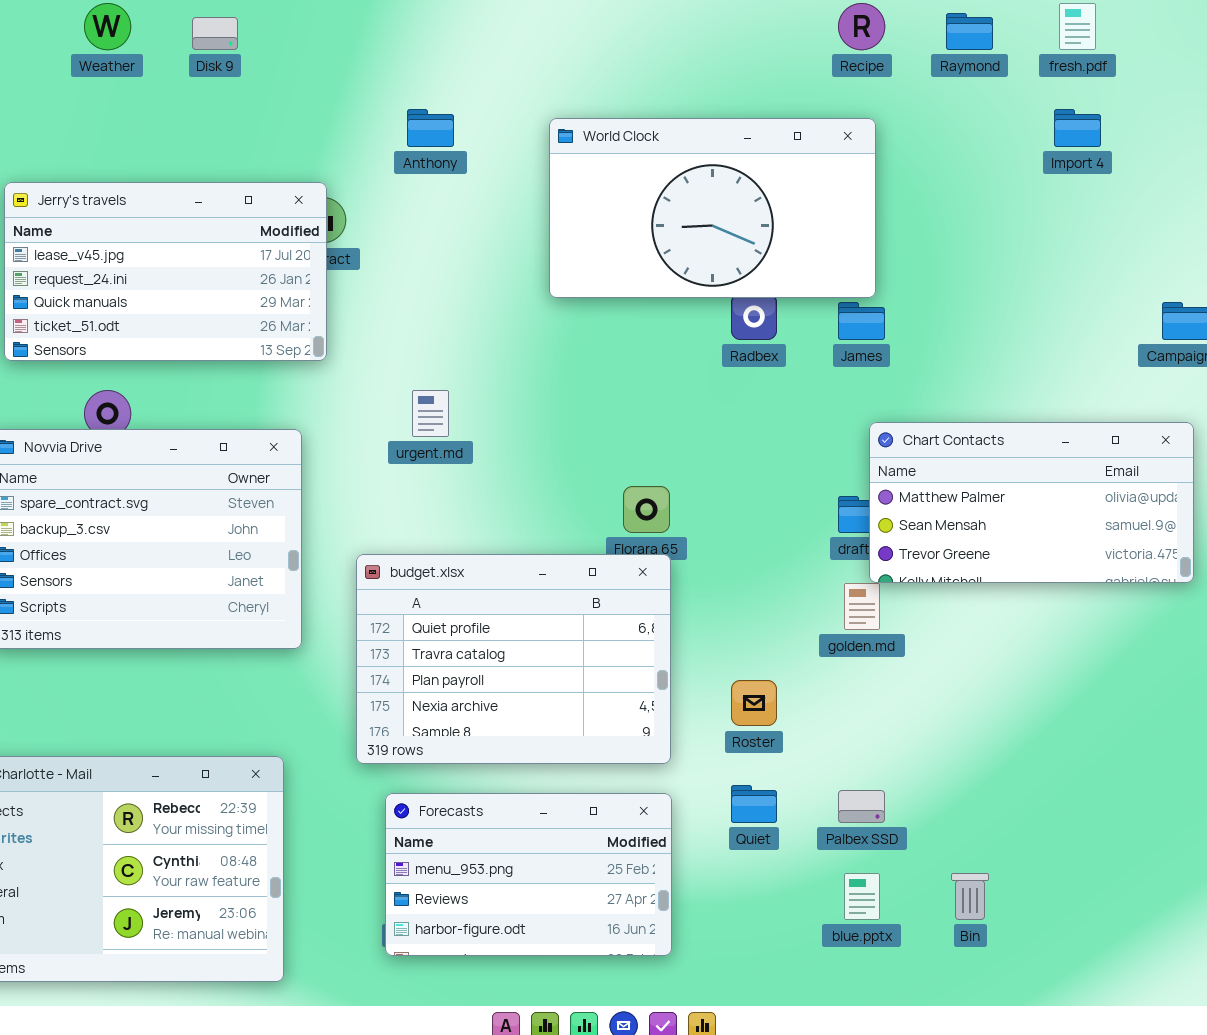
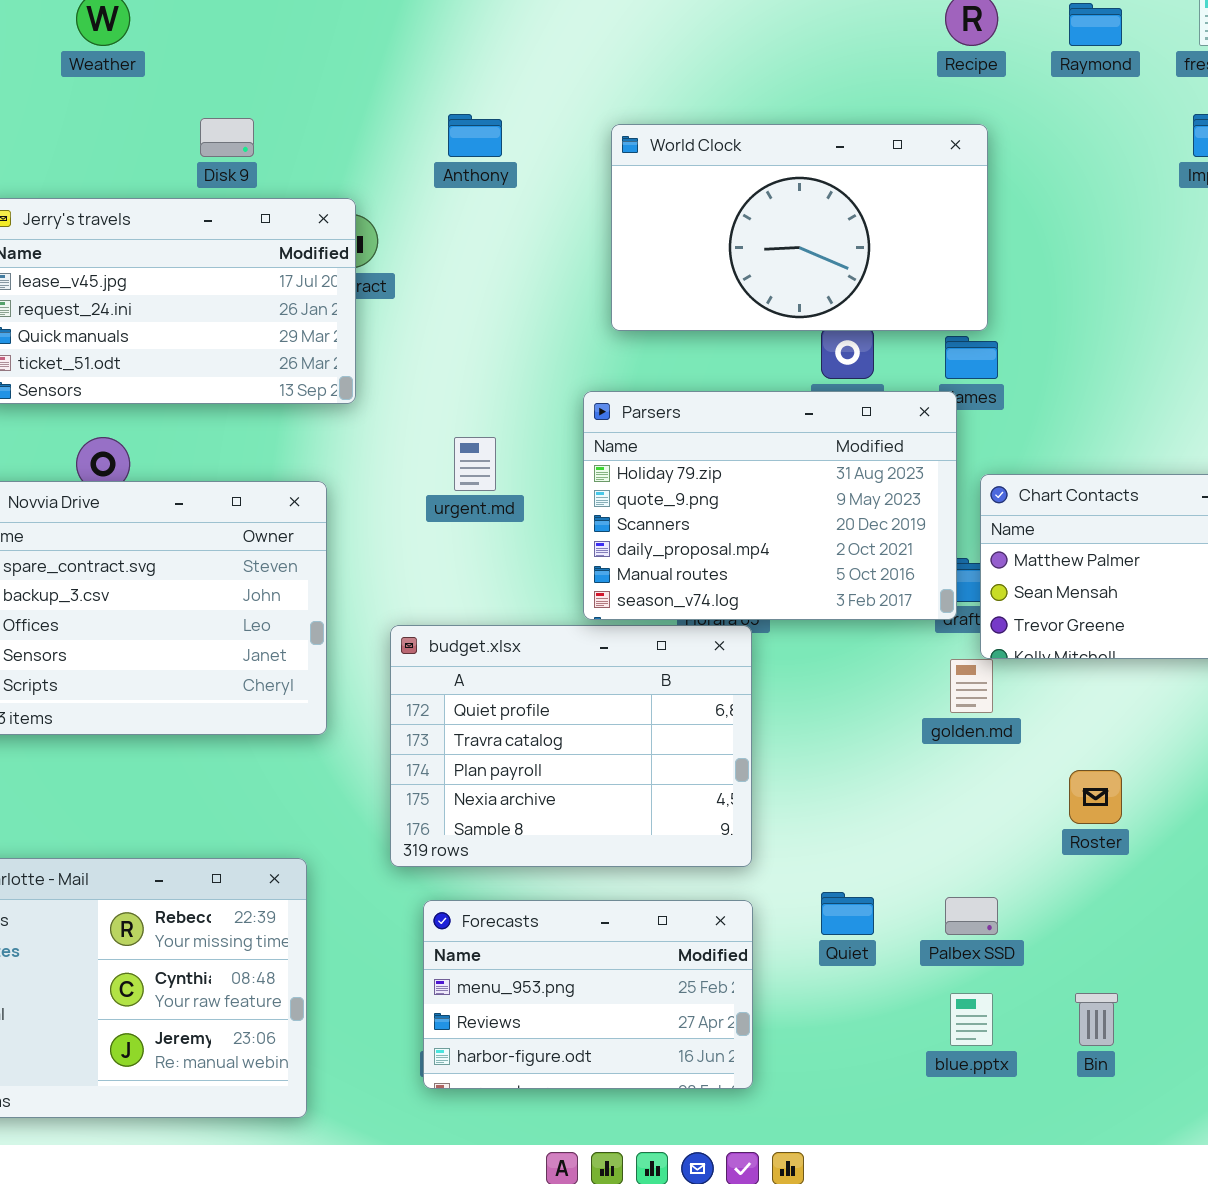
Disk 9: [192,17,238,50] -> [200,118,254,157], moved
Parsers: none -> [583,391,957,620], opened
Roster: [731,680,777,726] -> [1069,770,1122,824], moved

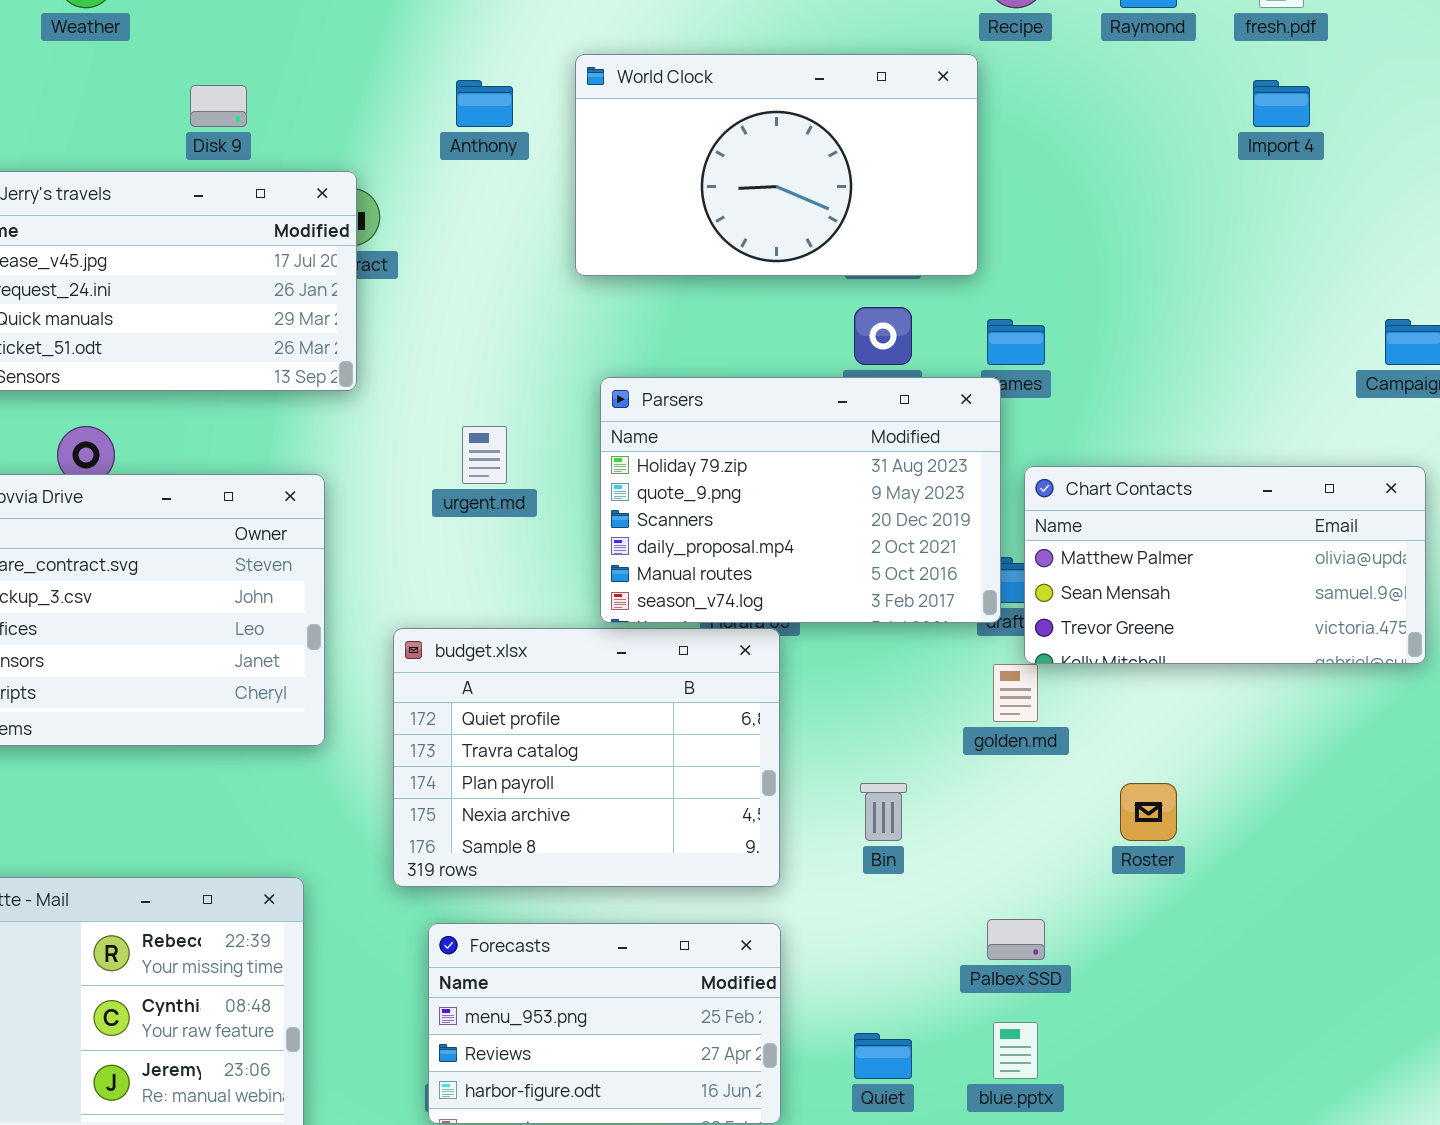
World Clock: [611,124,988,331] -> [575,54,978,276], moved
Quiet: [821,892,874,935] -> [854,1033,912,1079], moved
Bin: [1075,993,1118,1046] -> [860,783,907,841], moved

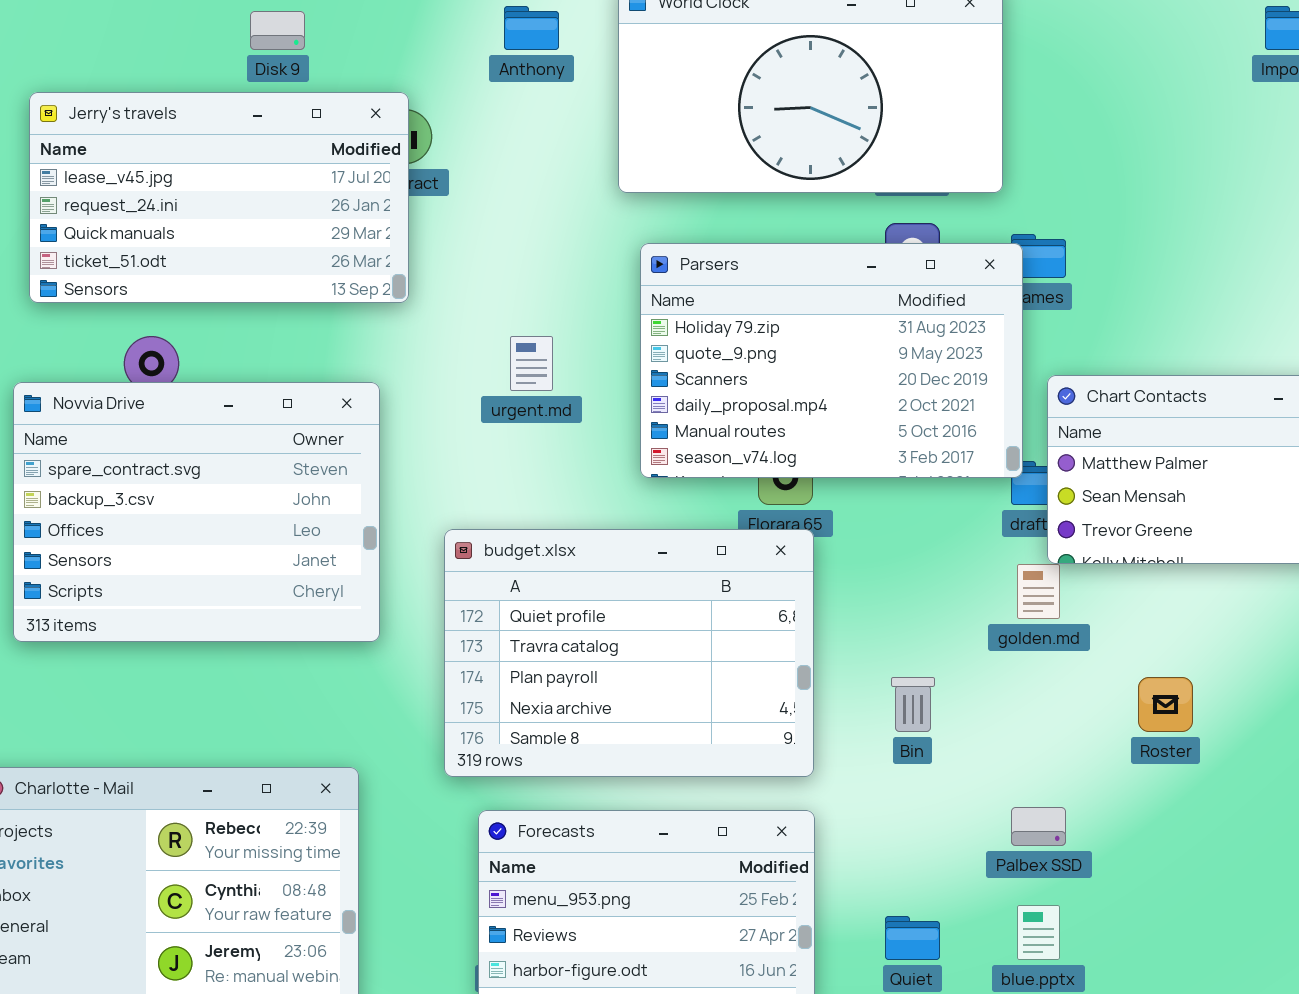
Parsers: [600,377,1001,623] -> [640,243,1023,478], moved

